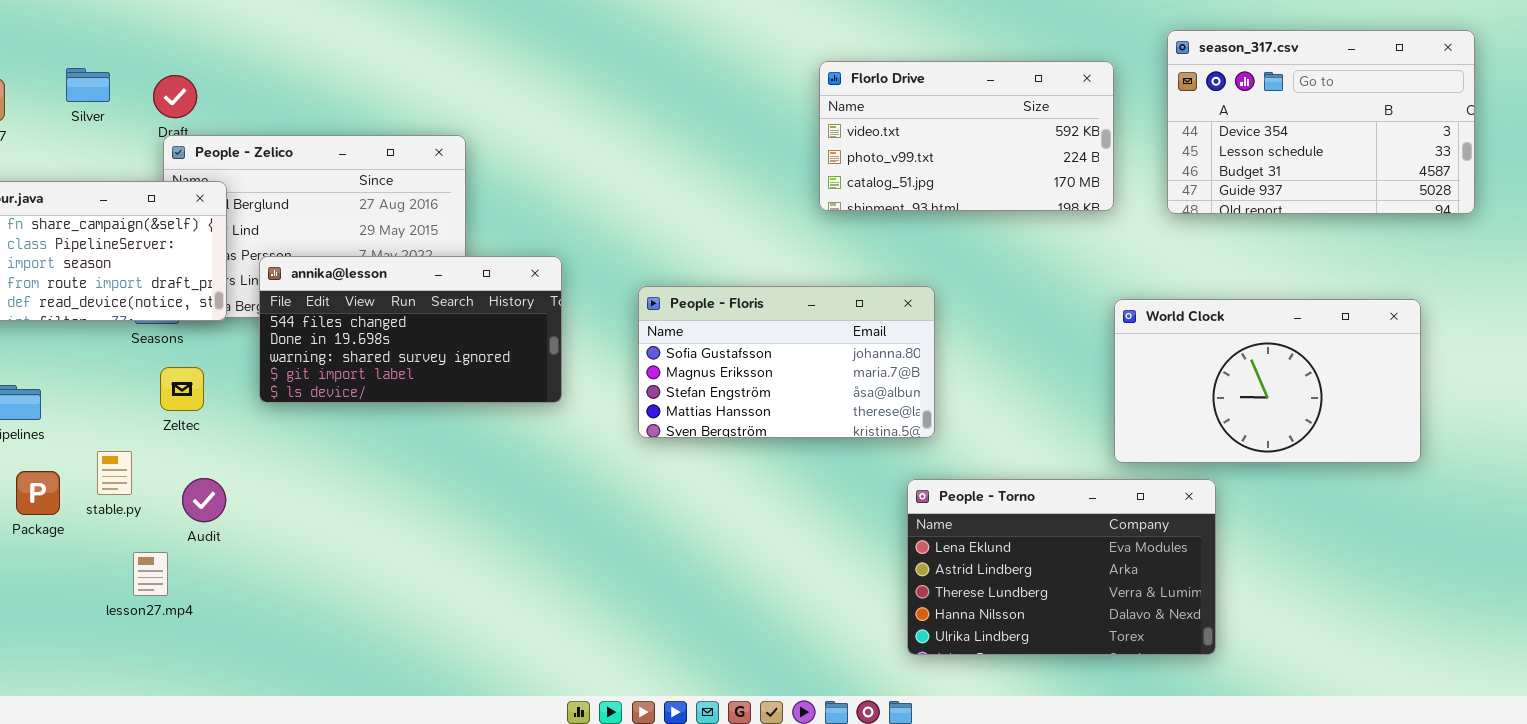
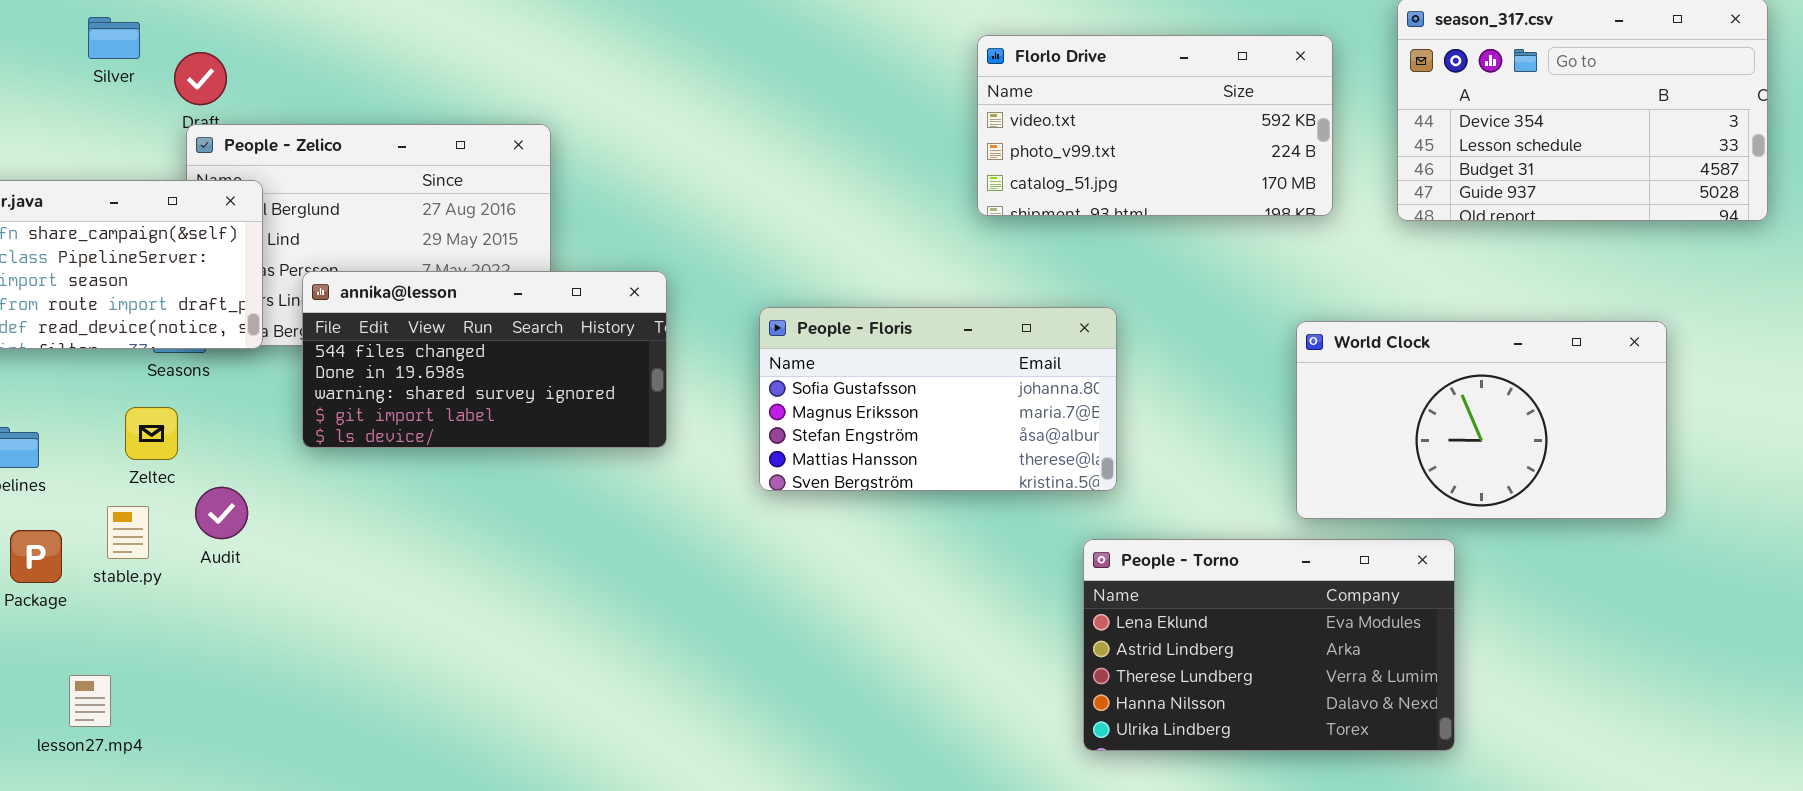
Silver: [66,68,110,102] -> [88,17,140,59], moved
World Clock: [1114,299,1421,463] -> [1296,321,1667,519], moved
Zeltec: [160,367,204,411] -> [125,407,178,460], moved
Audit: [182,478,226,522] -> [195,487,248,539], moved
lesson27.mp4: [133,552,168,596] -> [69,675,111,727], moved

